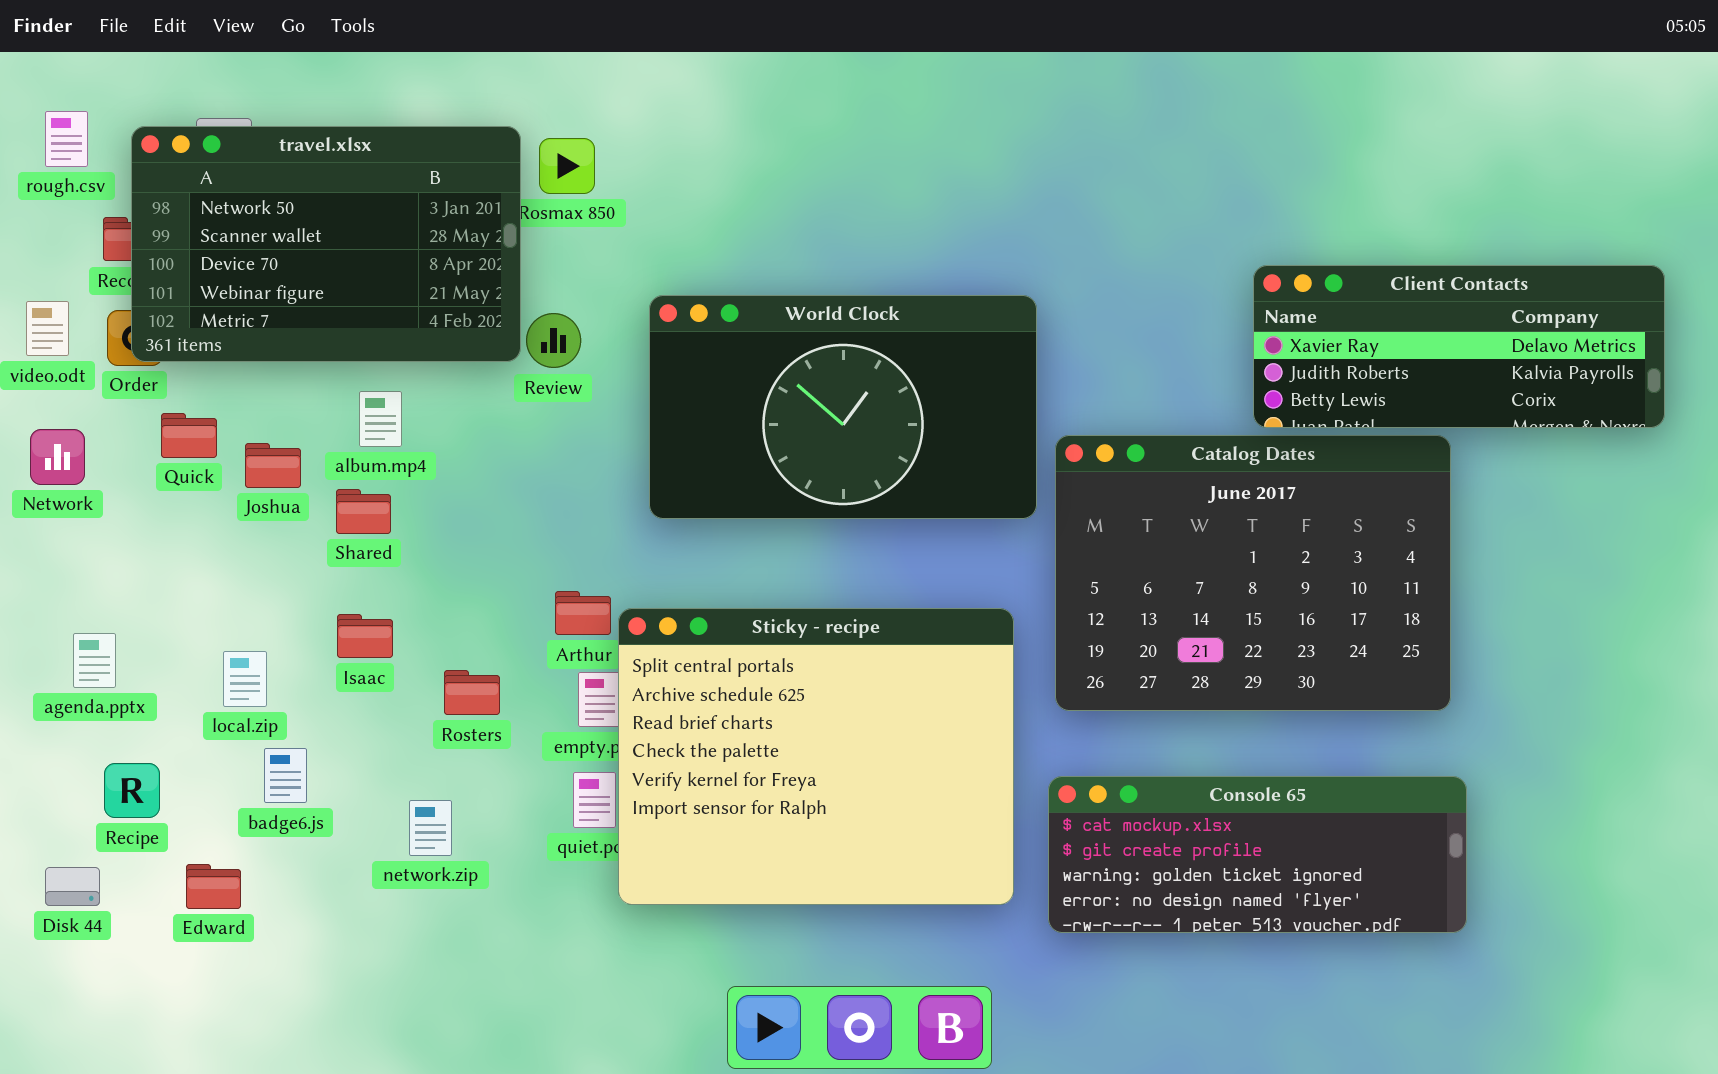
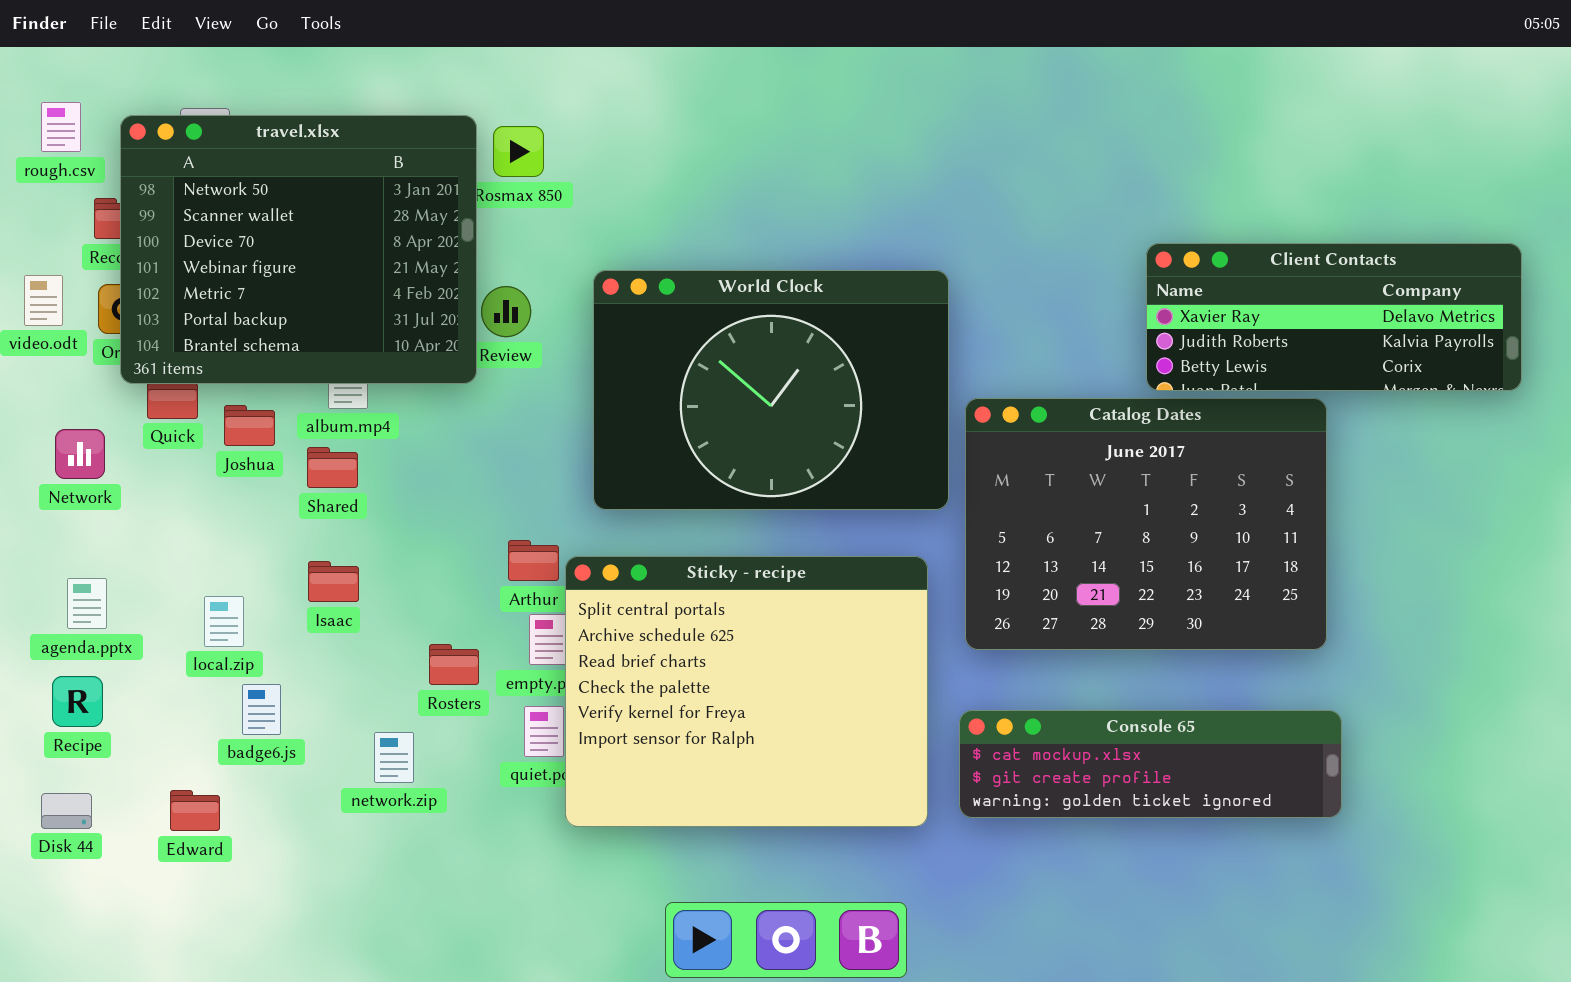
travel.xlsx: [131,126,521,362] -> [120,115,477,384], resized
World Clock: [649,295,1037,519] -> [593,270,949,510], resized
Network: [30,429,85,485] -> [55,429,105,479], moved
Rosters: [444,670,500,715] -> [429,644,479,685], moved
Recipe: [104,763,160,818] -> [52,676,103,727], moved
Console 65: [1048,776,1467,933] -> [959,710,1342,818], resized

